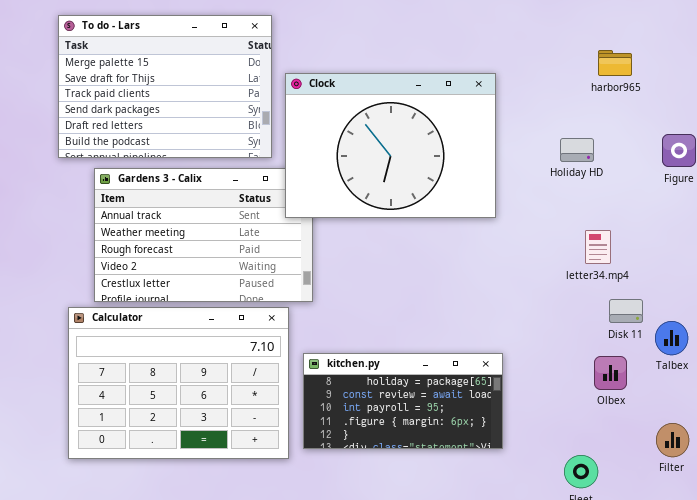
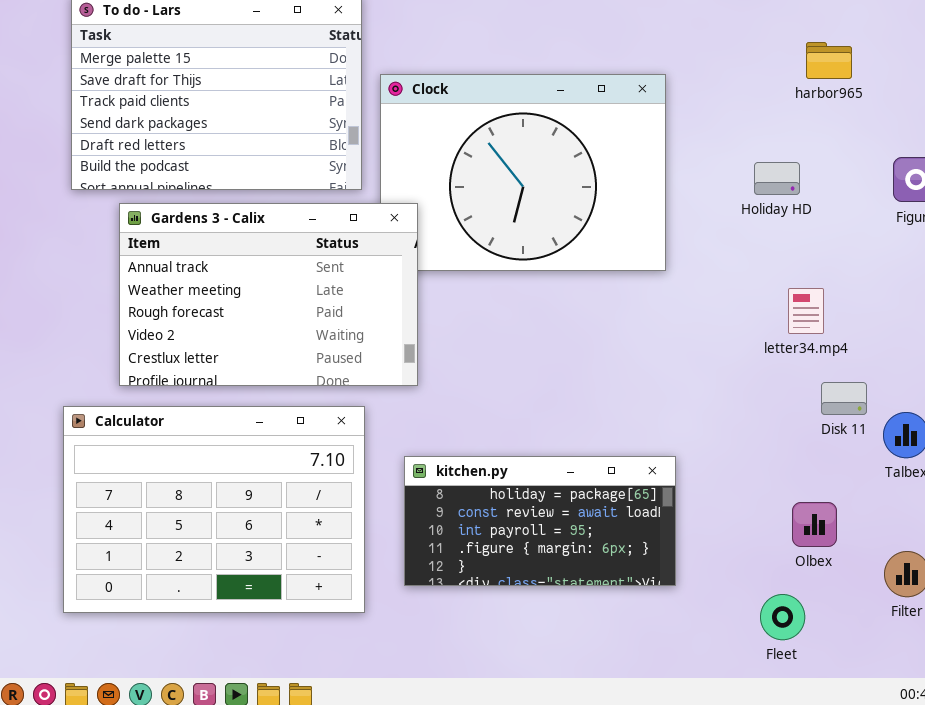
Gardens 3 - Calix: [94,168,313,302] -> [119,203,418,386], raised
Calculator: [68,307,289,459] -> [63,406,365,613], moved
Olbex: [594,356,627,390] -> [792,502,837,547], moved

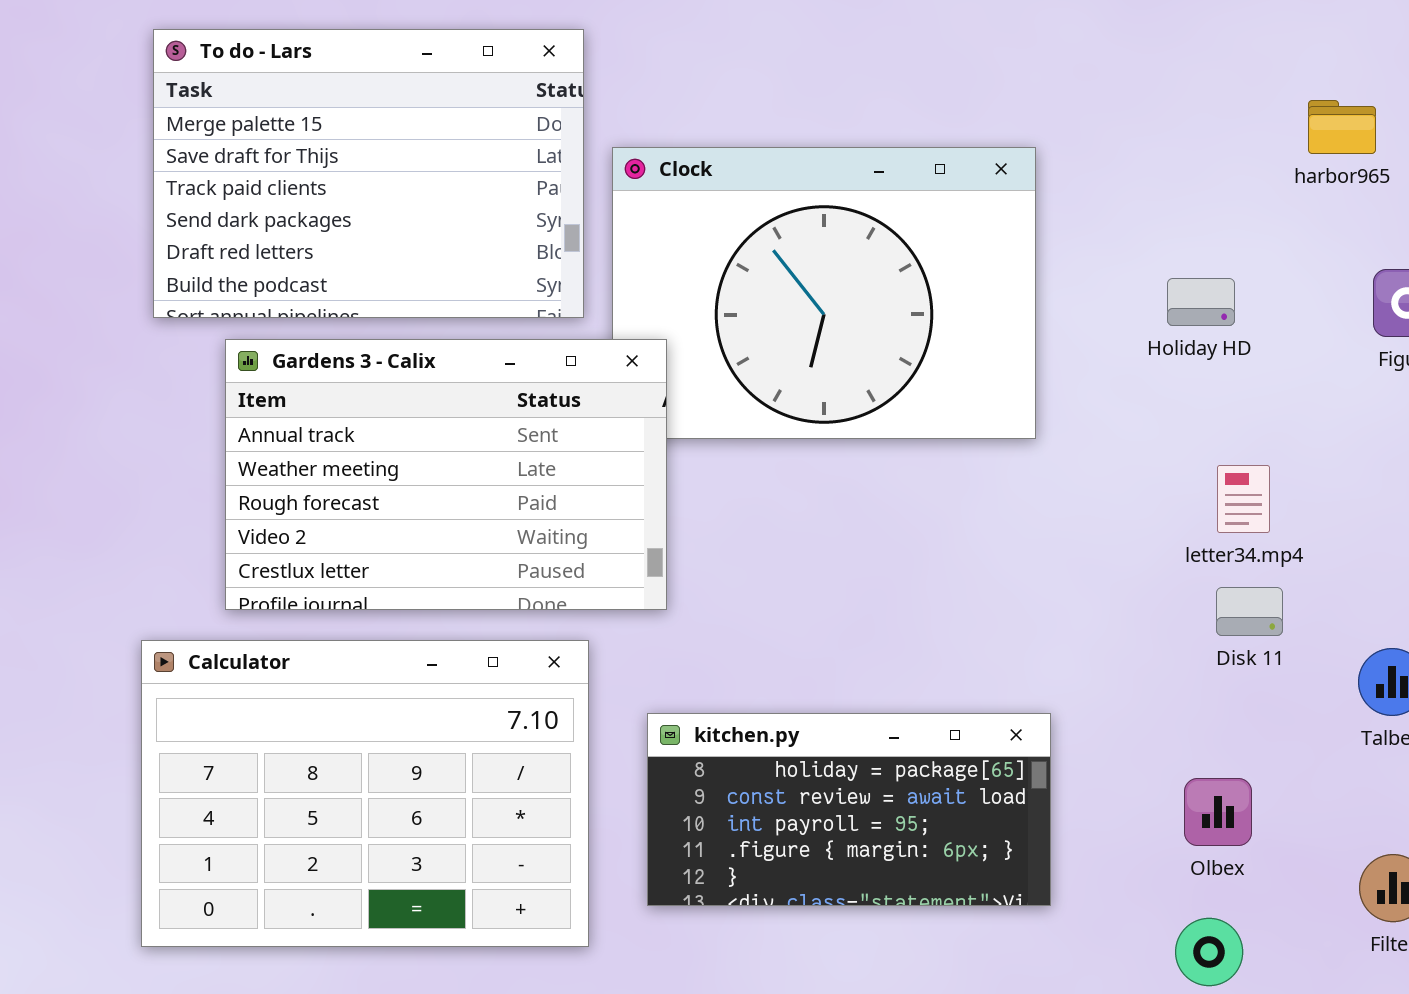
harbor965: [806,42,852,79] -> [1308,100,1376,154], moved
Disk 11: [821,382,867,415] -> [1216,587,1283,636], moved
Olbex: [792,502,837,547] -> [1184,778,1252,846], moved

